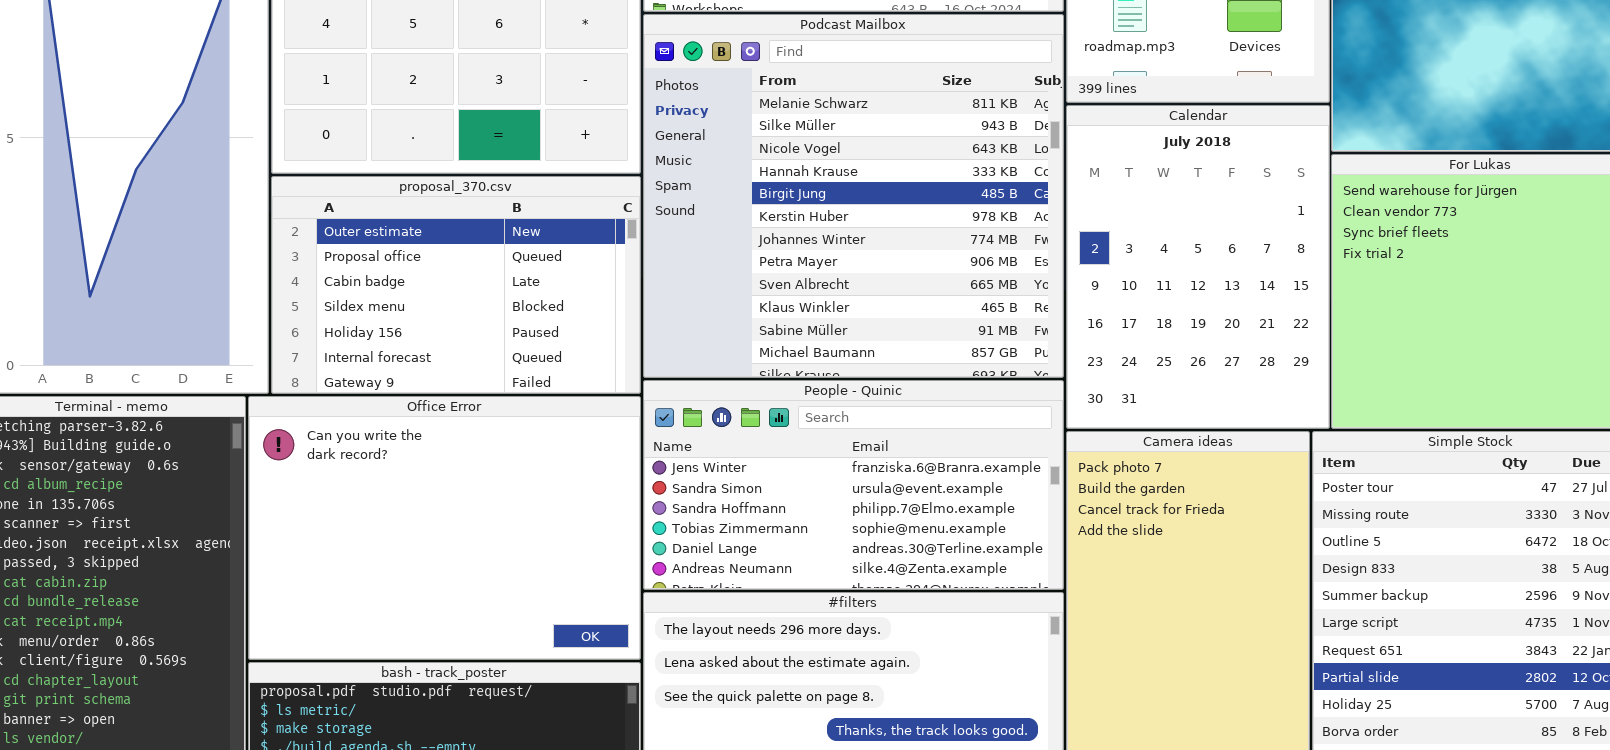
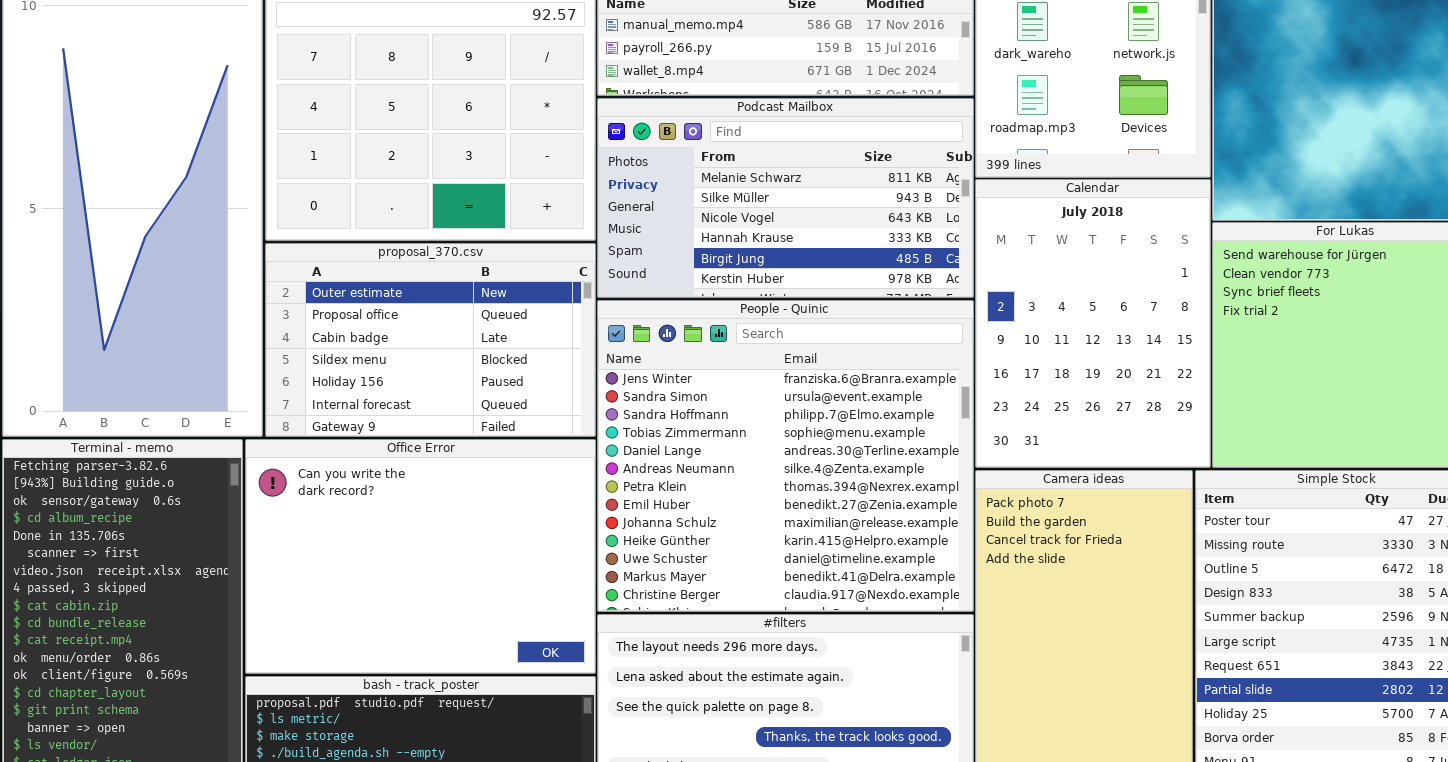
Podcast Mailbox: [643,14,1064,378] -> [597,98,974,298], resized
People - Quinic: [643,380,1064,590] -> [597,300,974,612], resized

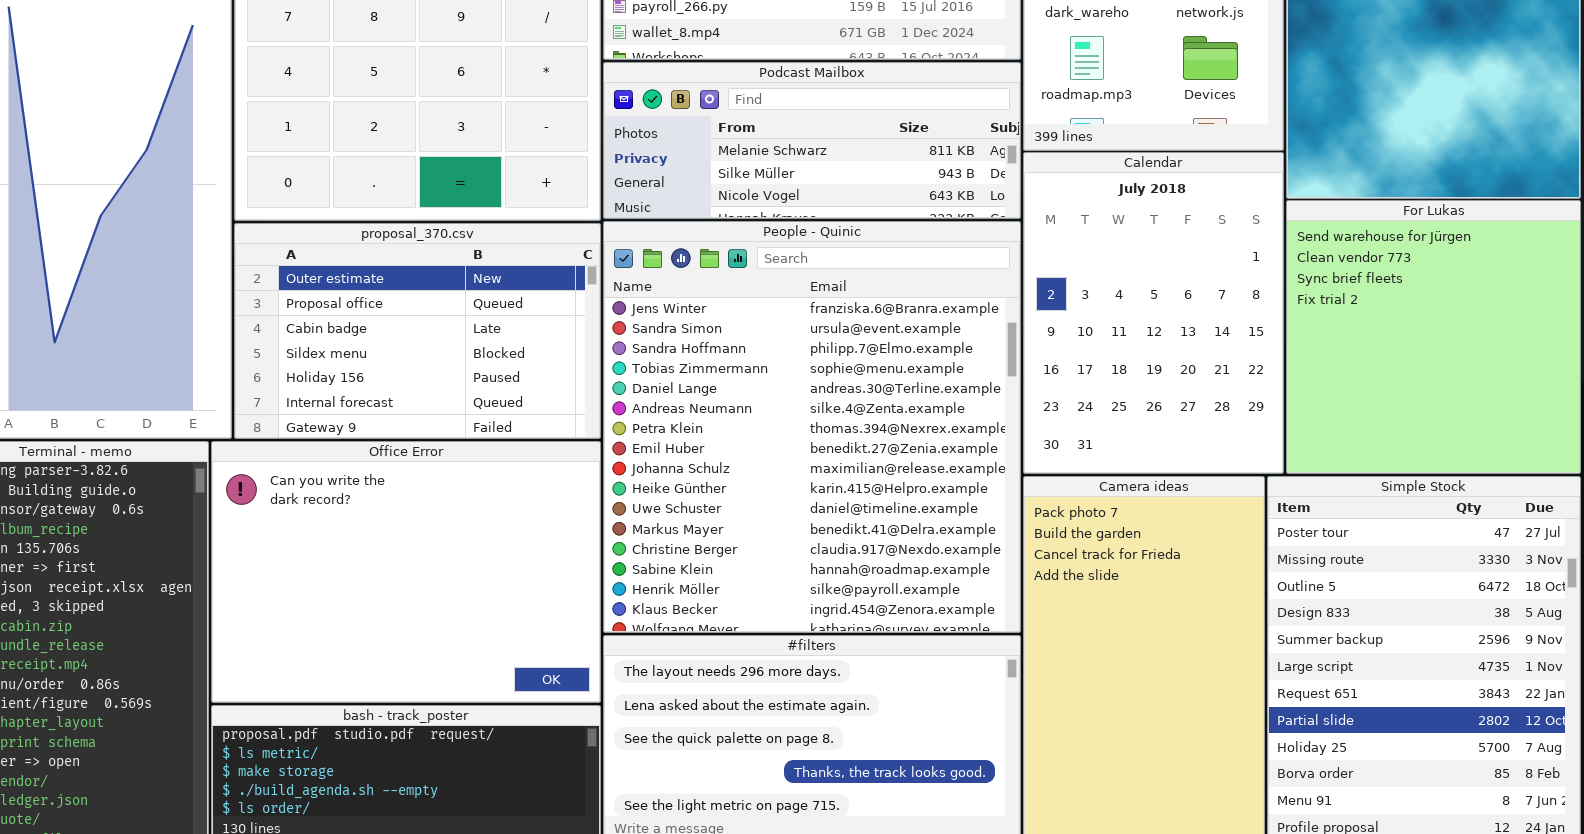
Podcast Mailbox: [597,98,974,298] -> [603,62,1021,219], resized
People - Quinic: [597,300,974,612] -> [603,221,1021,633], resized

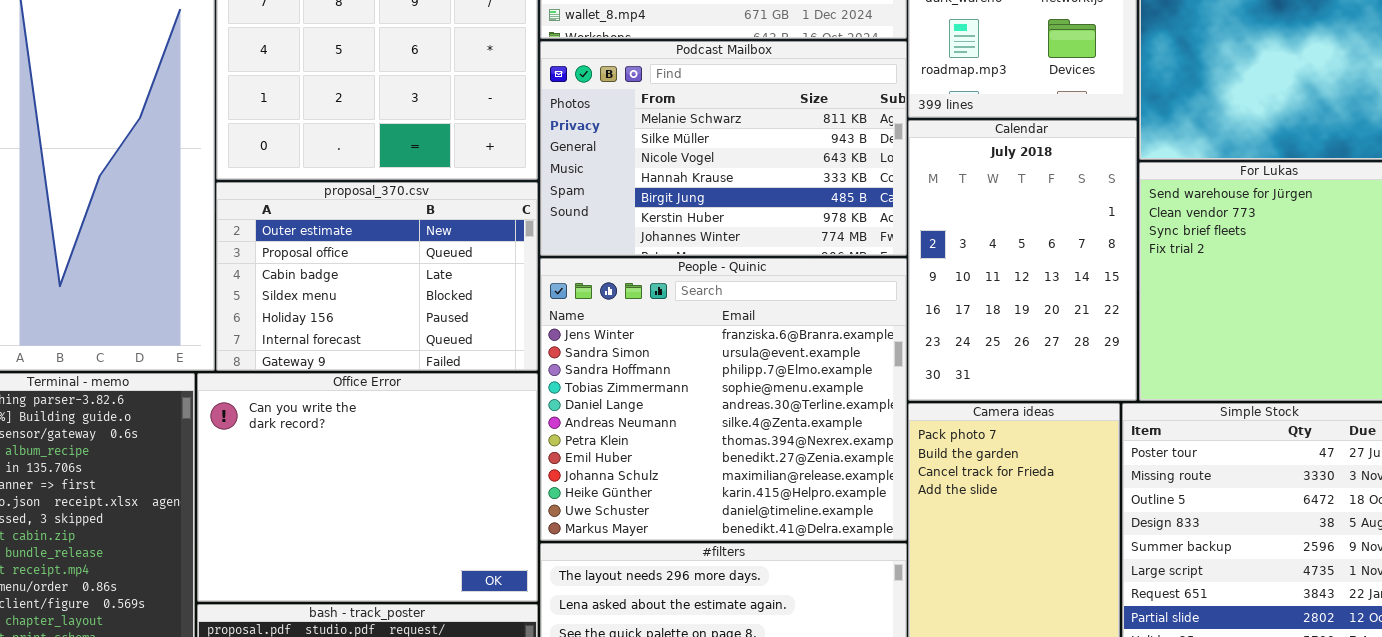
Podcast Mailbox: [603,62,1021,219] -> [540,41,907,256], resized
People - Quinic: [603,221,1021,633] -> [540,258,907,541], resized

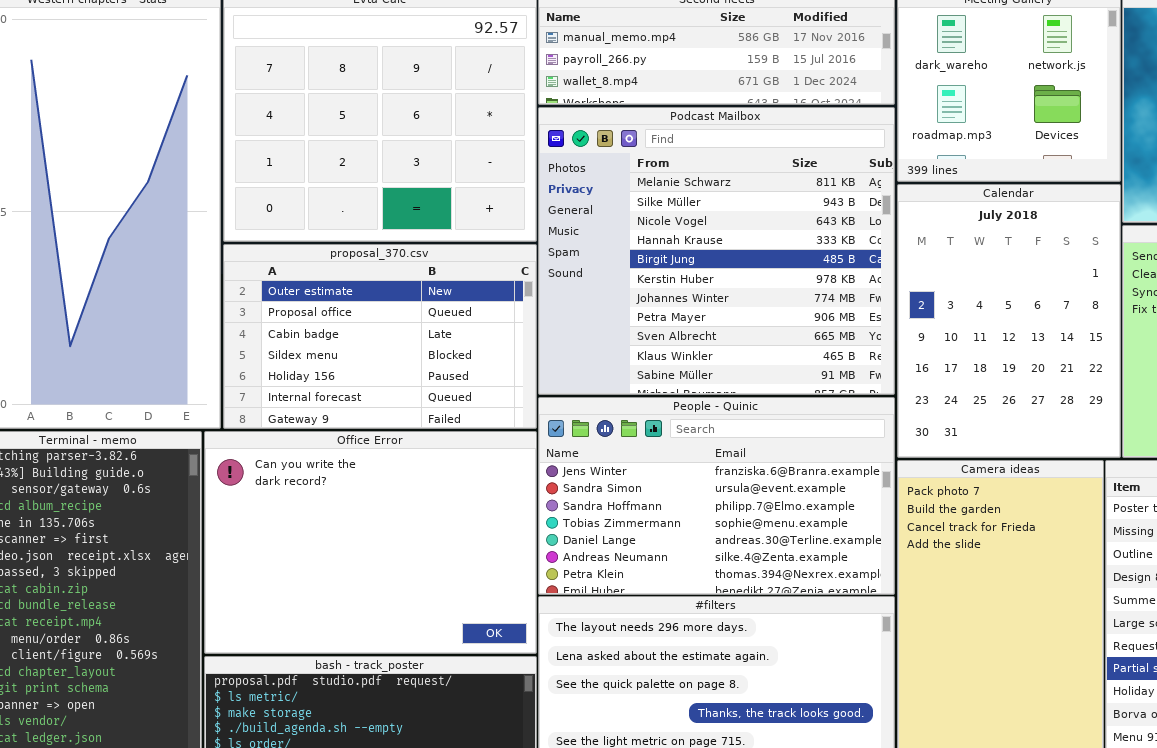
Podcast Mailbox: [540,41,907,256] -> [538,107,895,395], resized
People - Quinic: [540,258,907,541] -> [538,397,895,595], resized

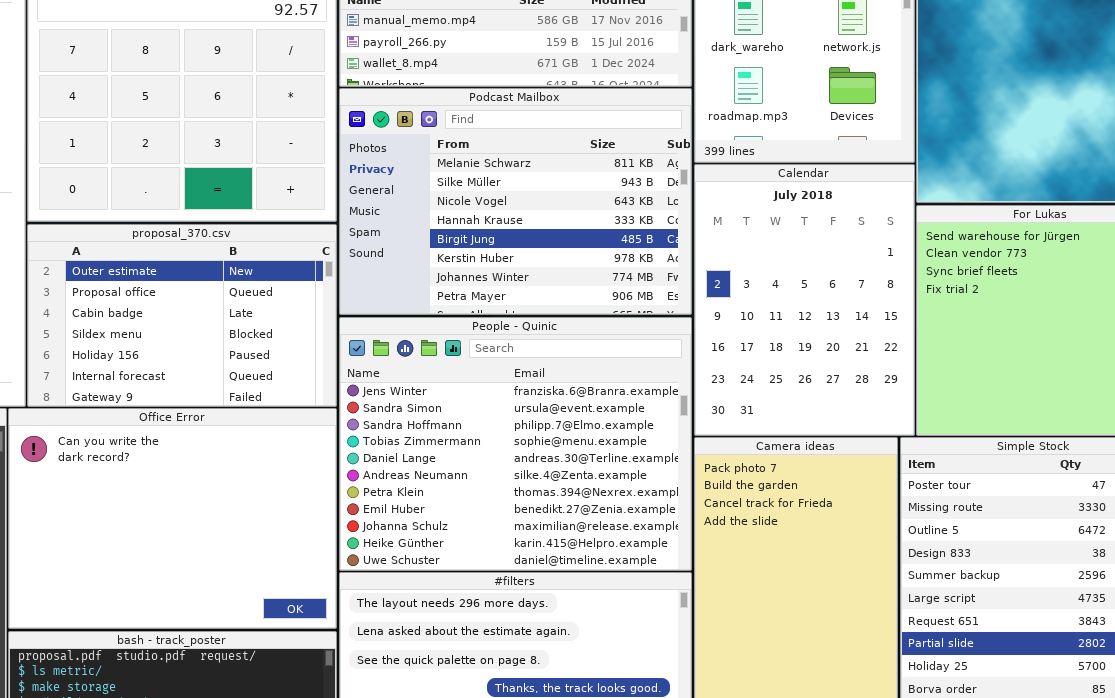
Podcast Mailbox: [538,107,895,395] -> [339,88,692,315], resized
People - Quinic: [538,397,895,595] -> [339,317,692,571], resized

